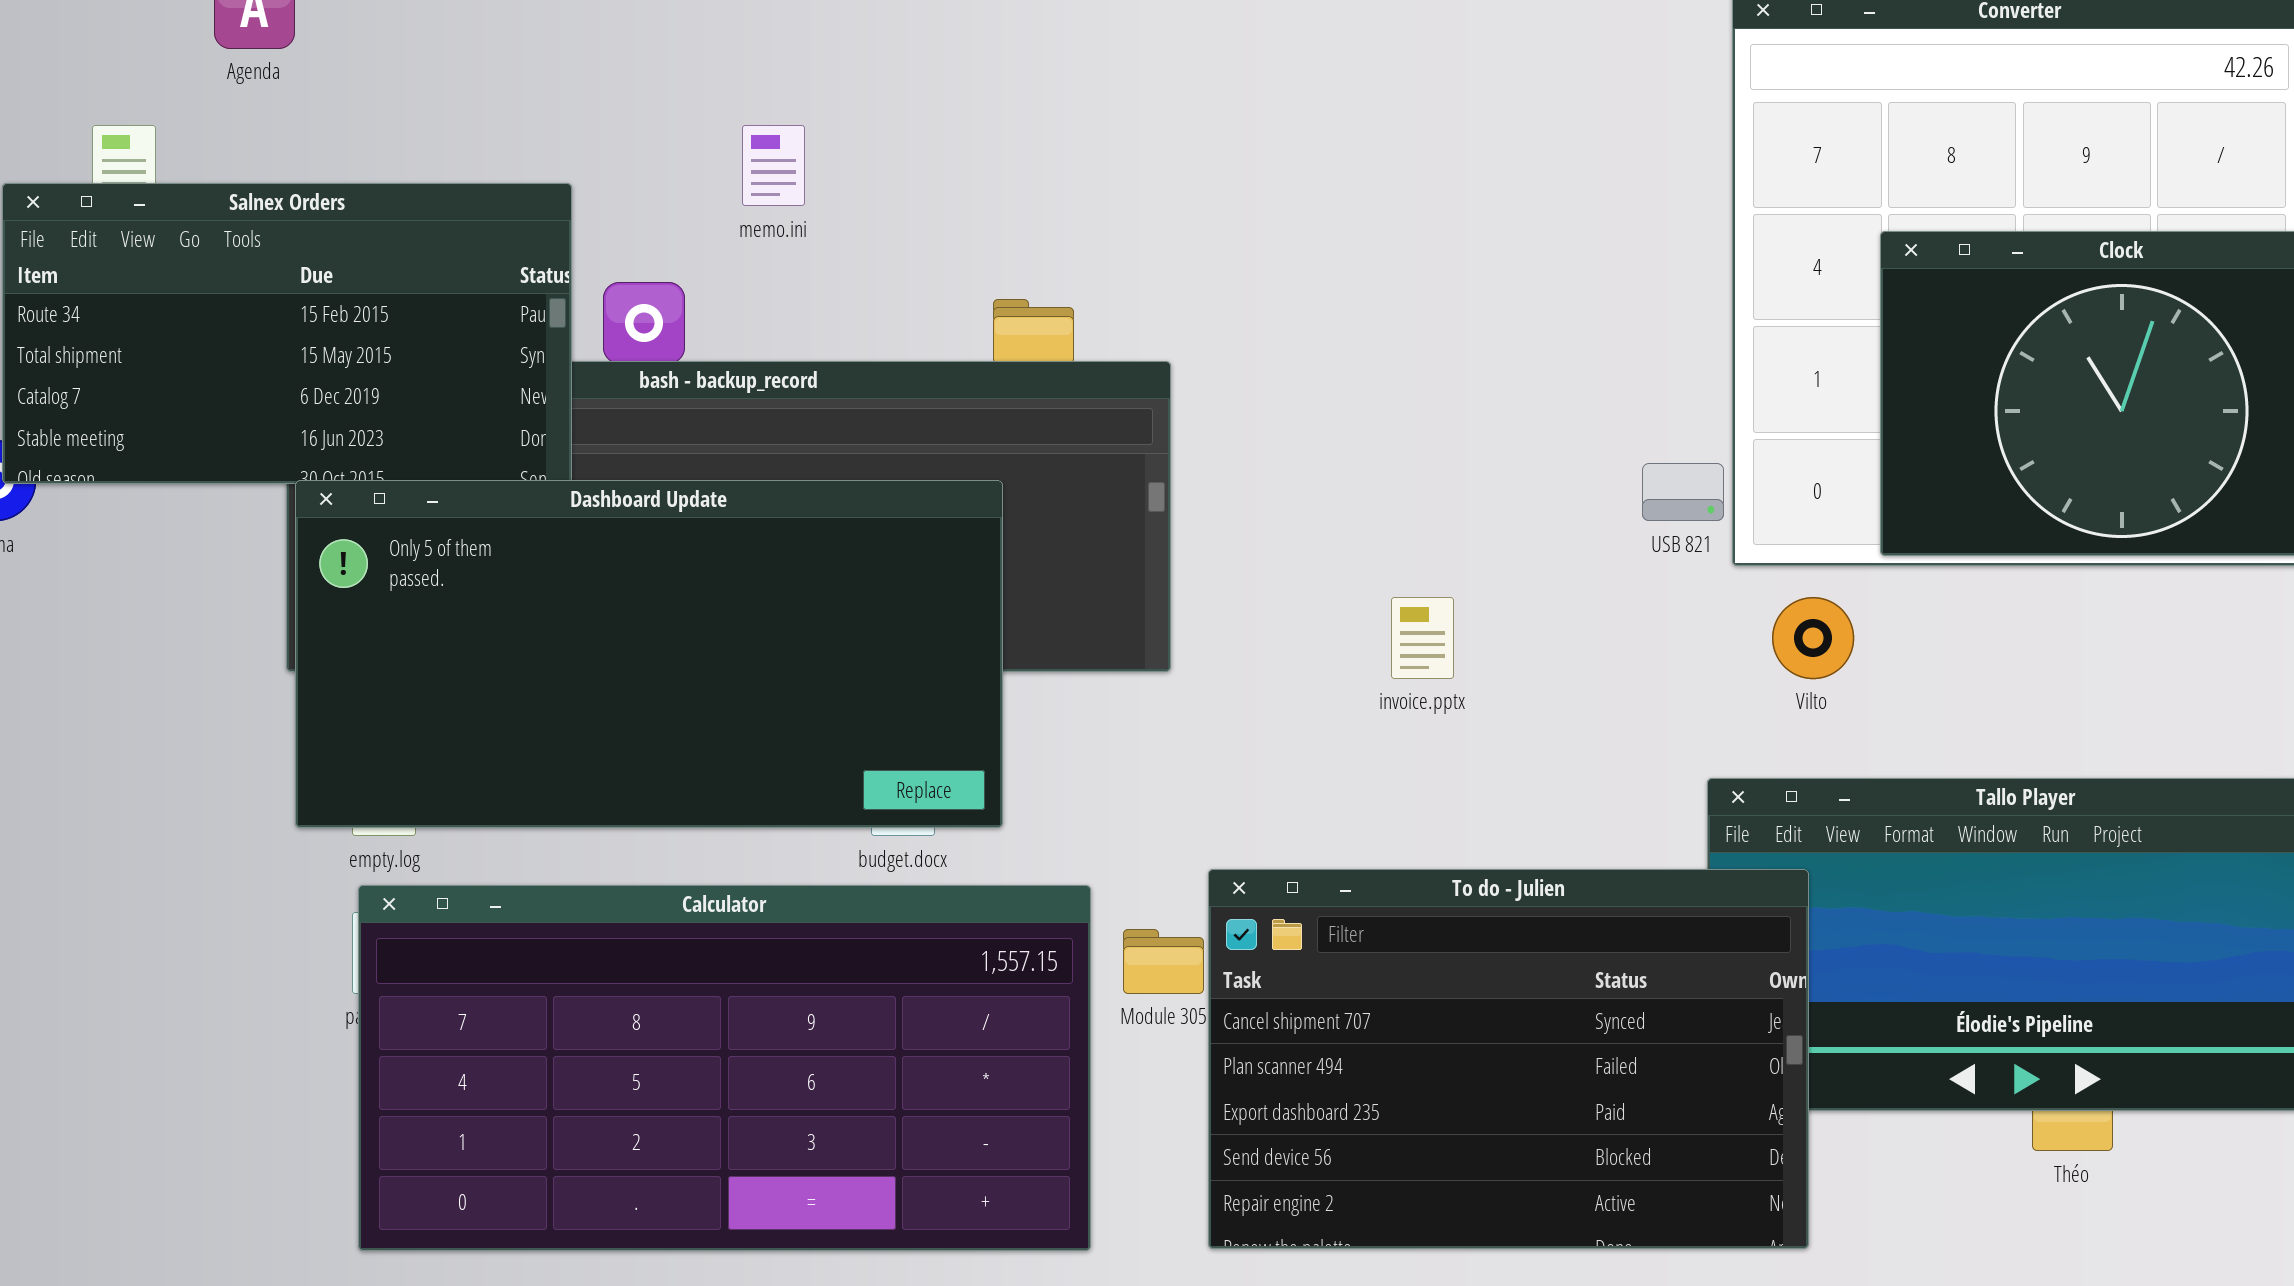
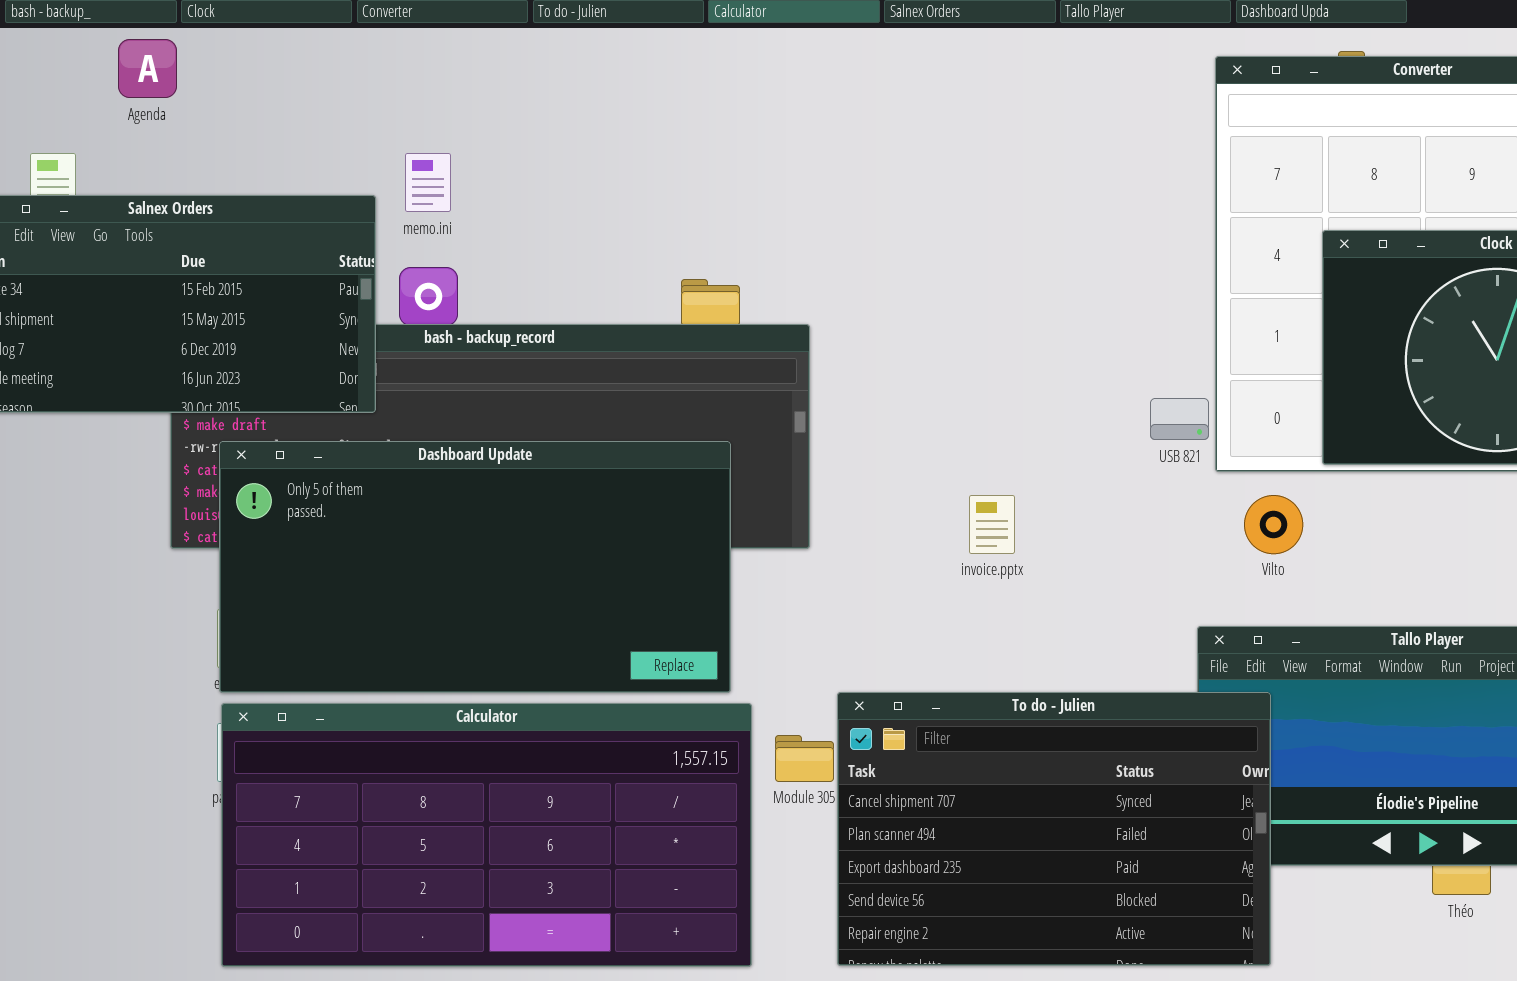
memo.ini: [742,125,805,206] -> [405,153,451,212], moved
Dashboard Update: [295,480,1003,828] -> [219,441,731,693], moved

